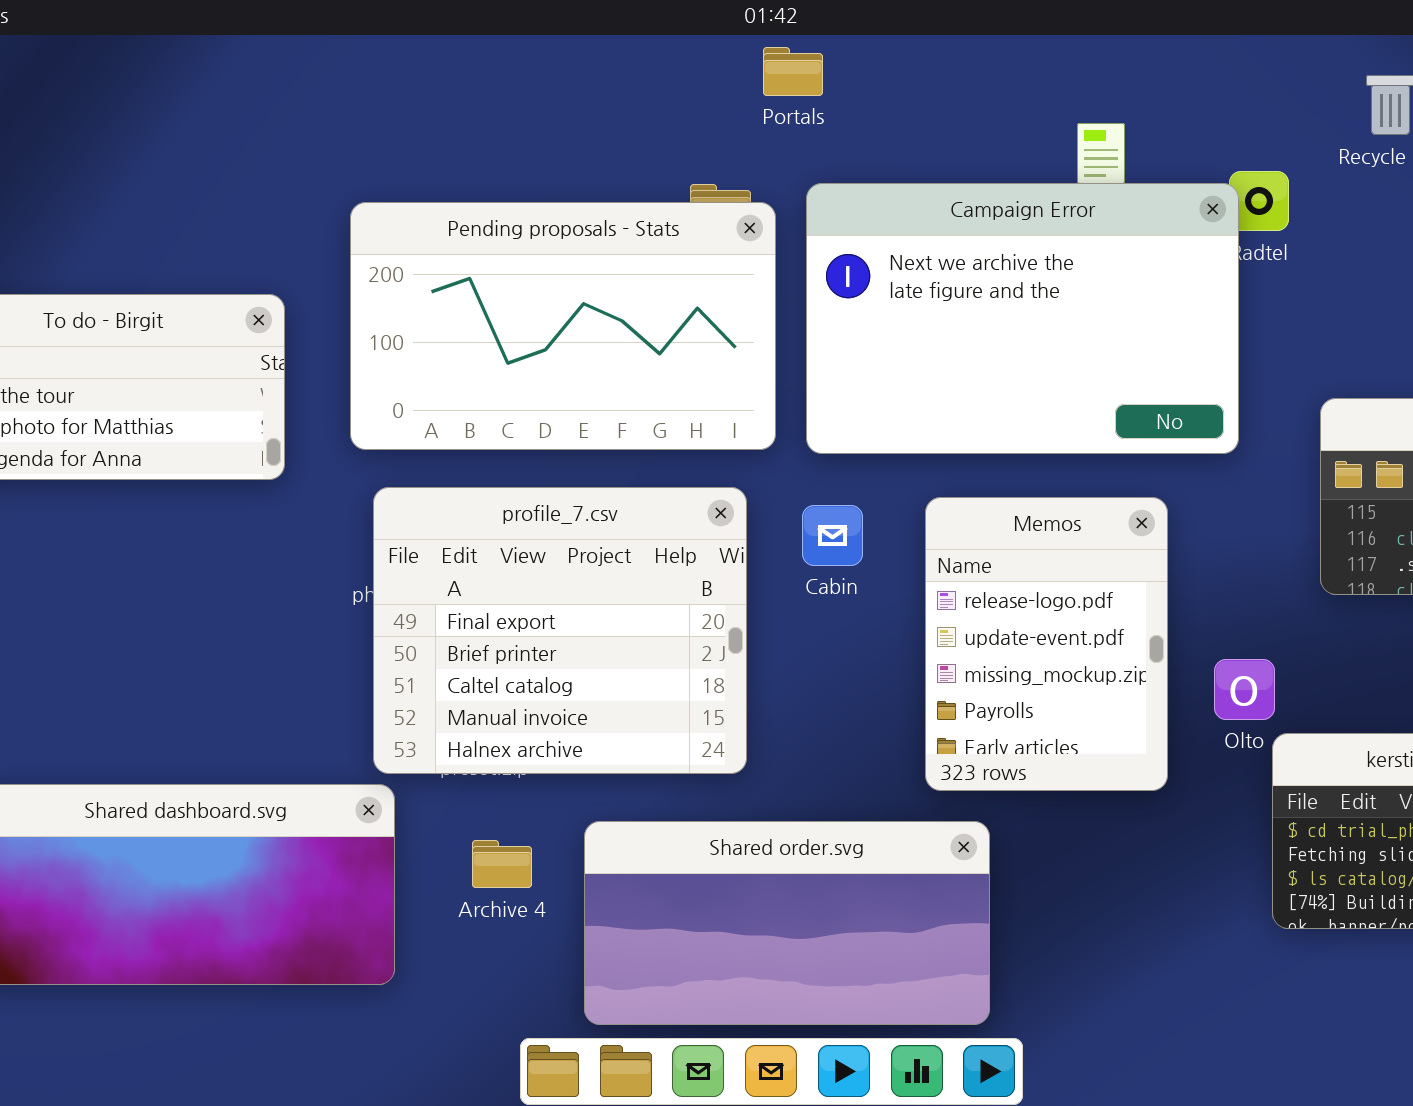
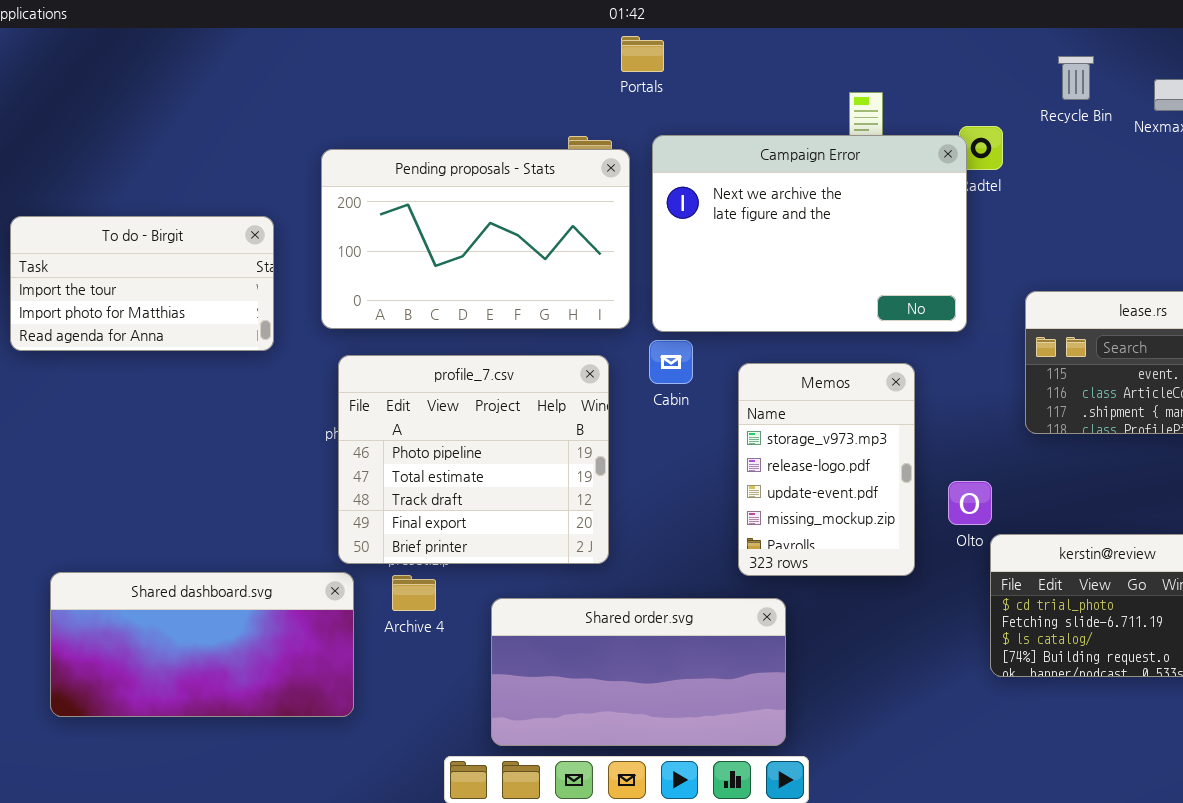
profile_7.csv: [373,487,747,774] -> [338,355,609,564], scrolled up 3 rows
Memos: [925,497,1168,791] -> [738,363,915,576], scrolled up 1 row
Cabin: [802,505,863,566] -> [649,340,693,384], moved
Archive 4: [472,840,532,888] -> [392,575,436,611], moved

